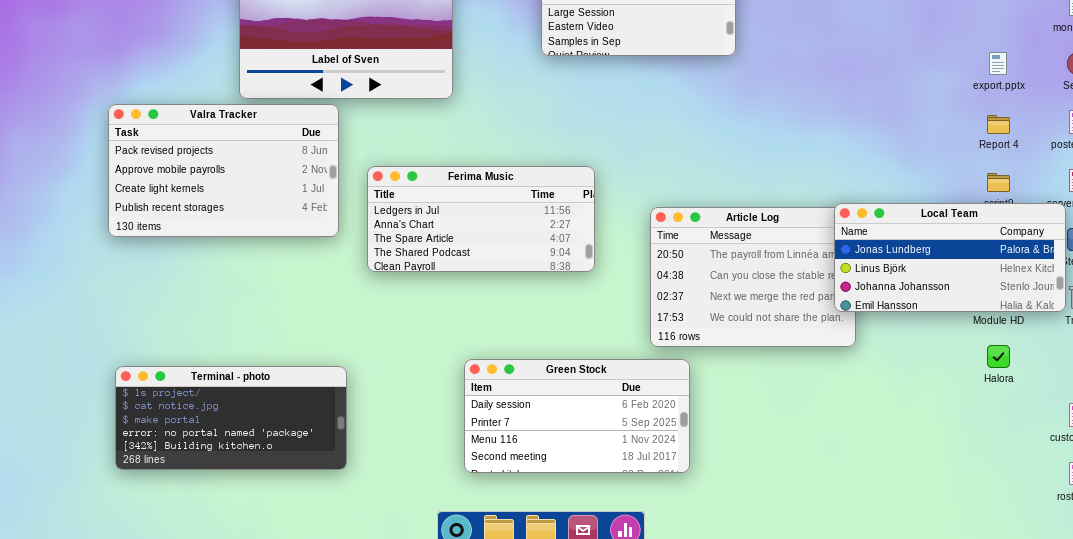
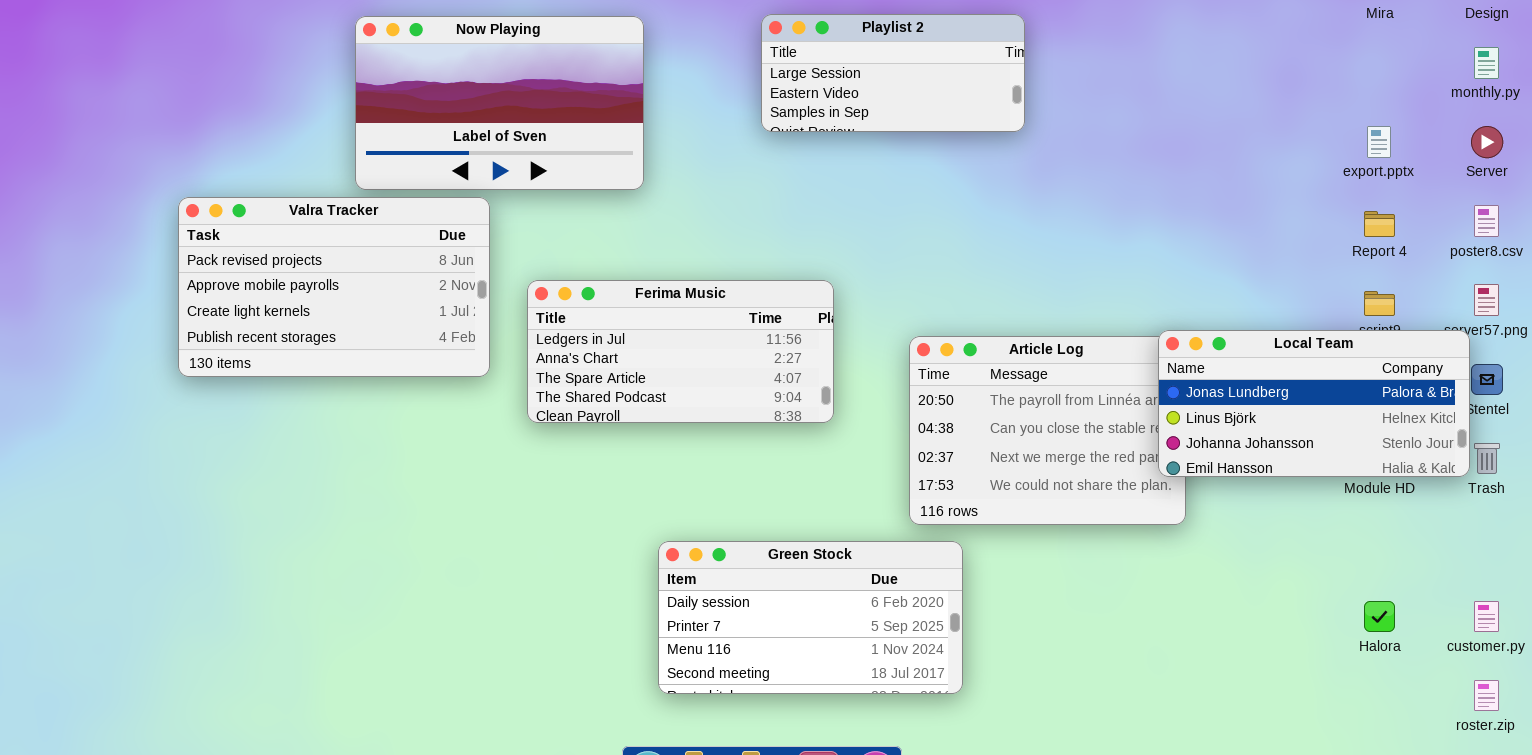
Halora: [987,345,1010,368] -> [1364,601,1395,632], moved
Terminal - photo: [115,366,347,470] -> none, closed

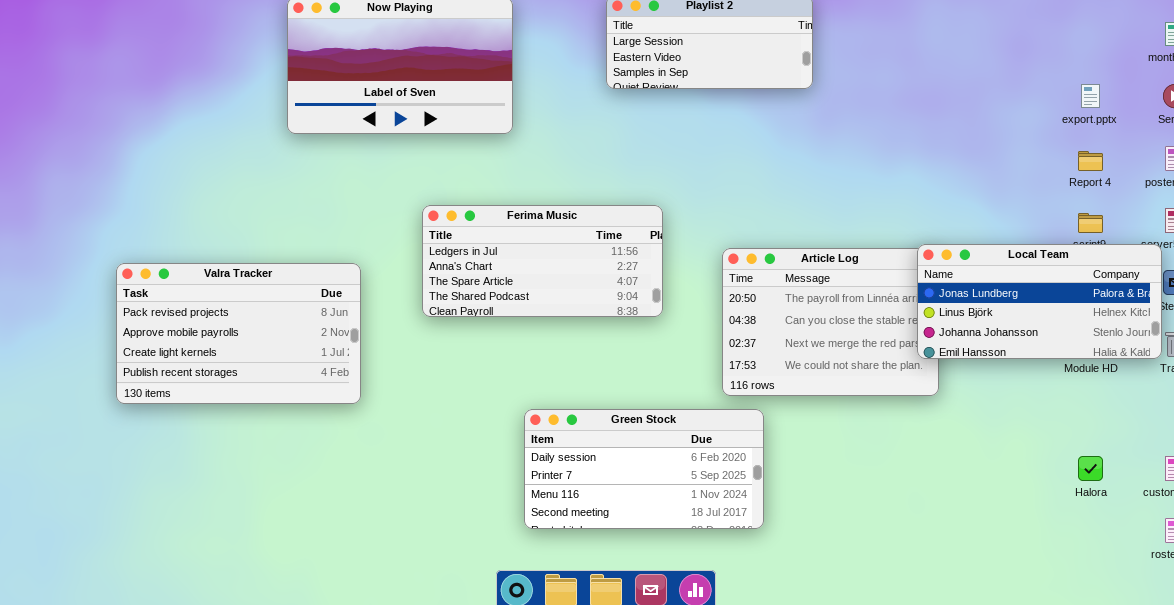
Valra Tracker: [178,197,490,377] -> [116,263,361,404], moved

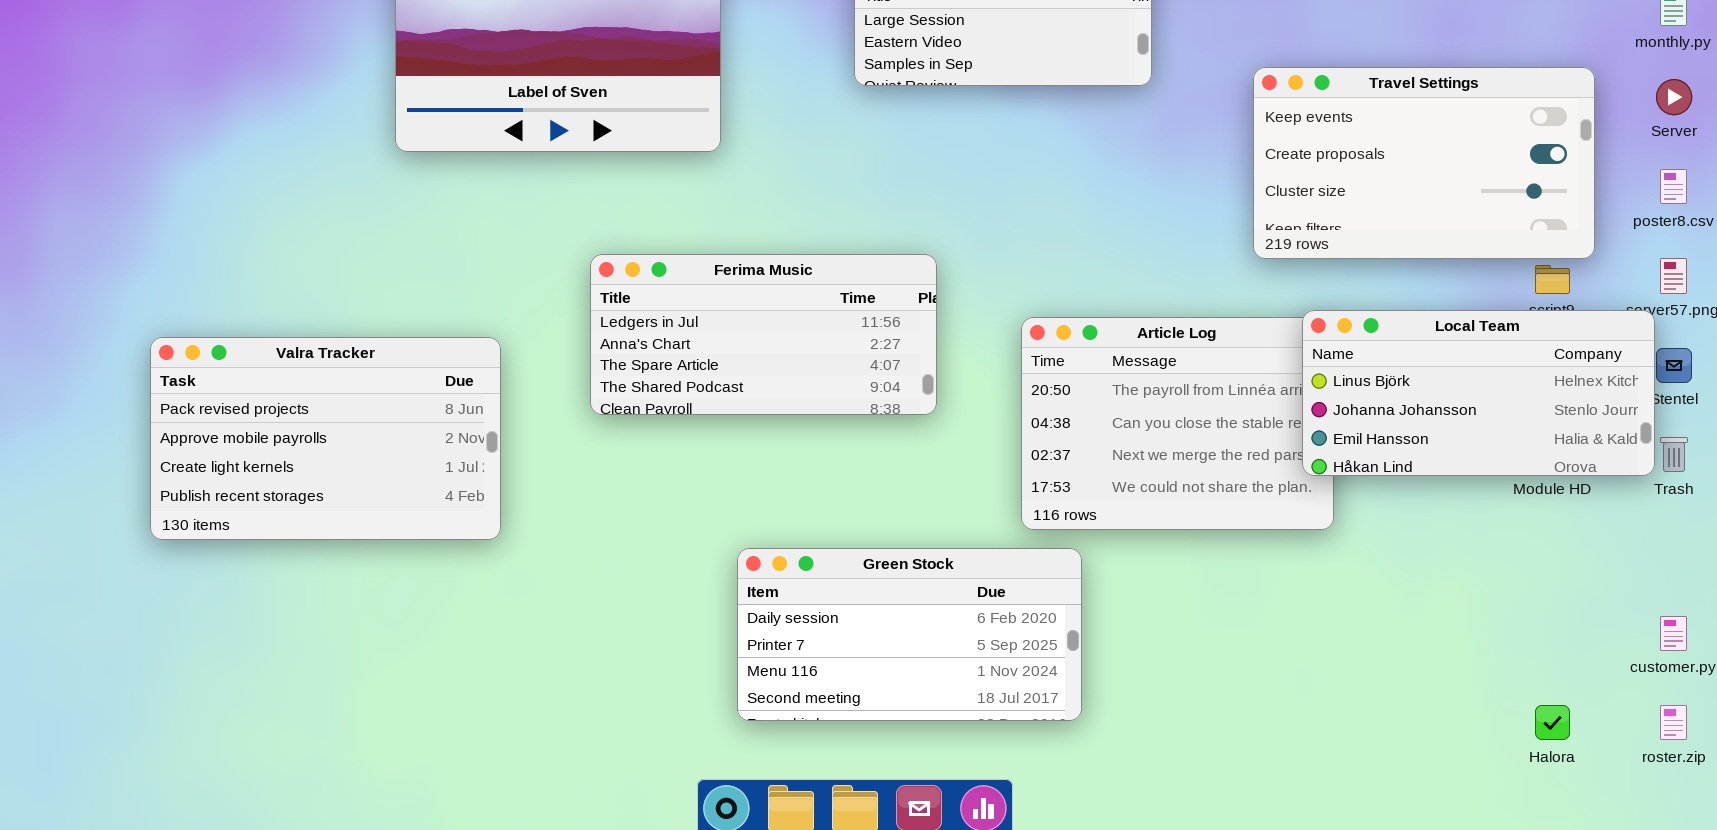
Travel Settings: none -> [1253,67,1595,259], opened
Local Team: [917,244,1162,359] -> [1302,310,1655,476], scrolled down 1 row
Halora: [1078,456,1103,481] -> [1535,705,1570,740], moved

